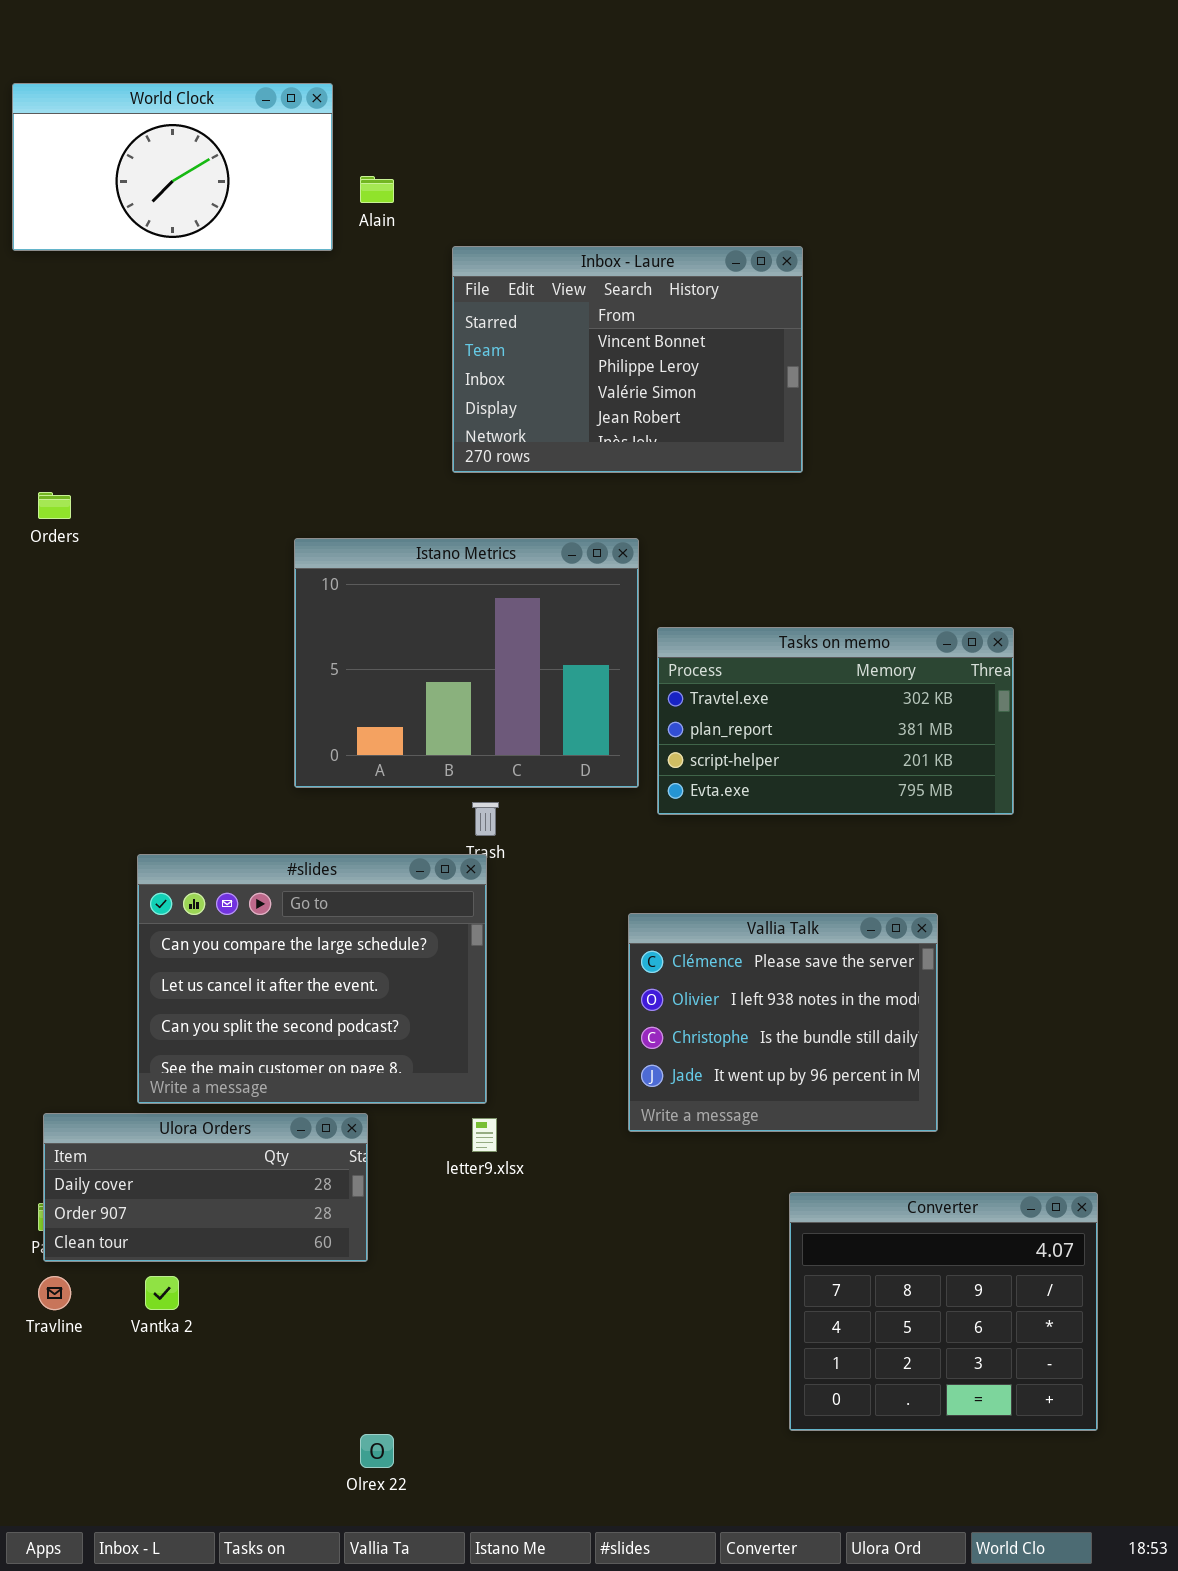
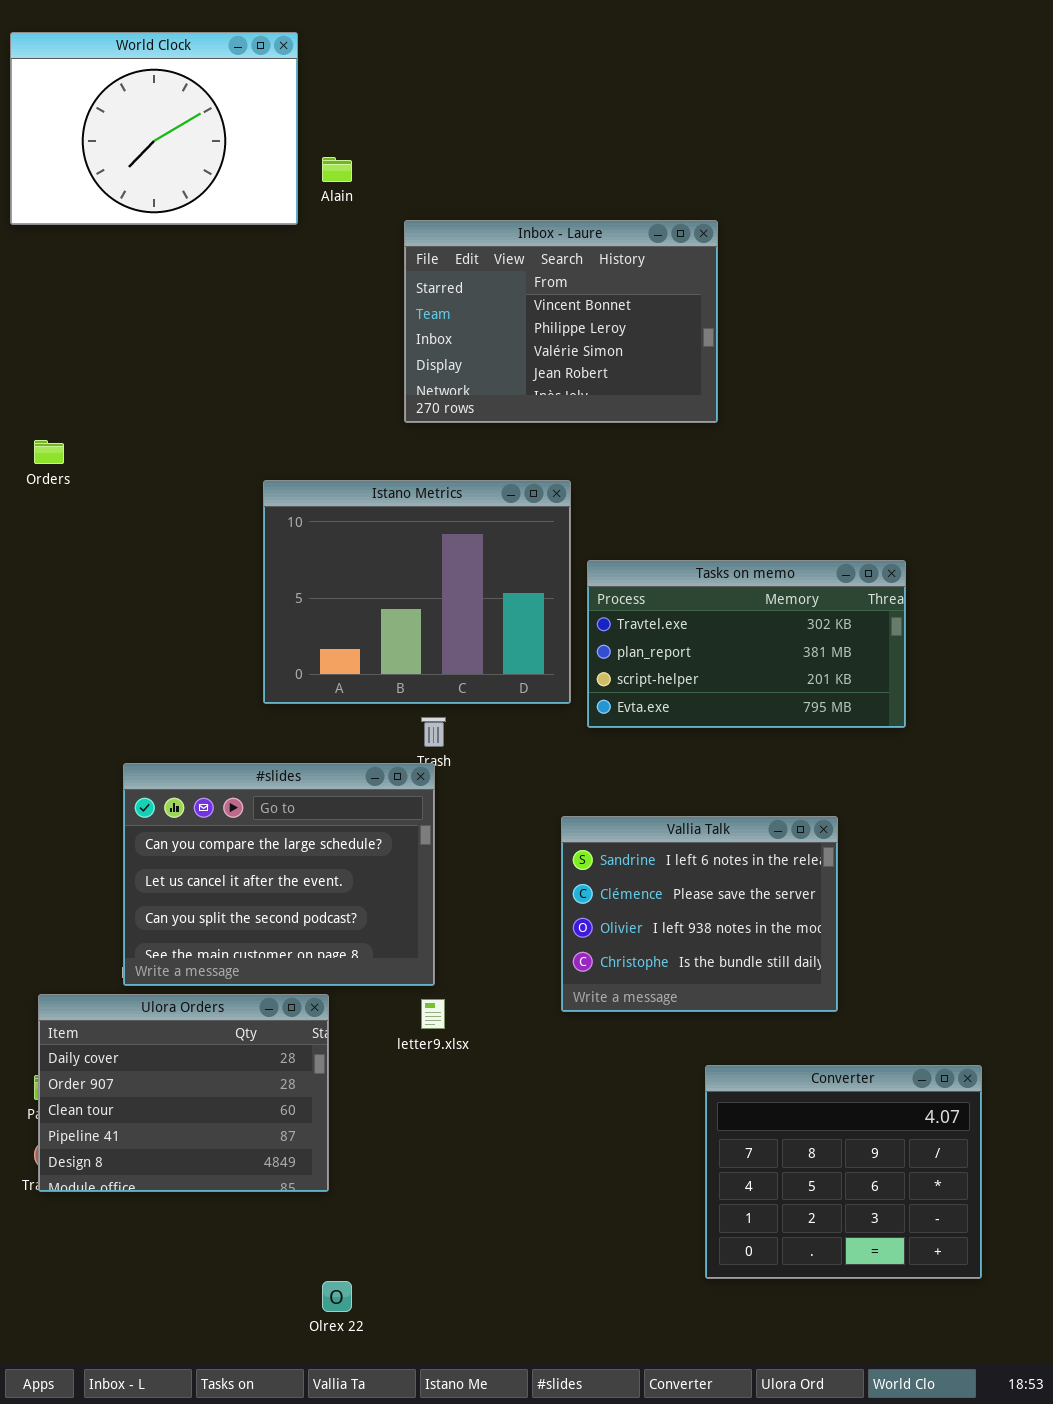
World Clock: [12,83,333,251] -> [10,32,298,225], resized
Vallia Talk: [628,913,938,1132] -> [561,816,838,1012], scrolled up 1 row
Ulora Orders: [43,1113,368,1262] -> [38,994,329,1192], resized

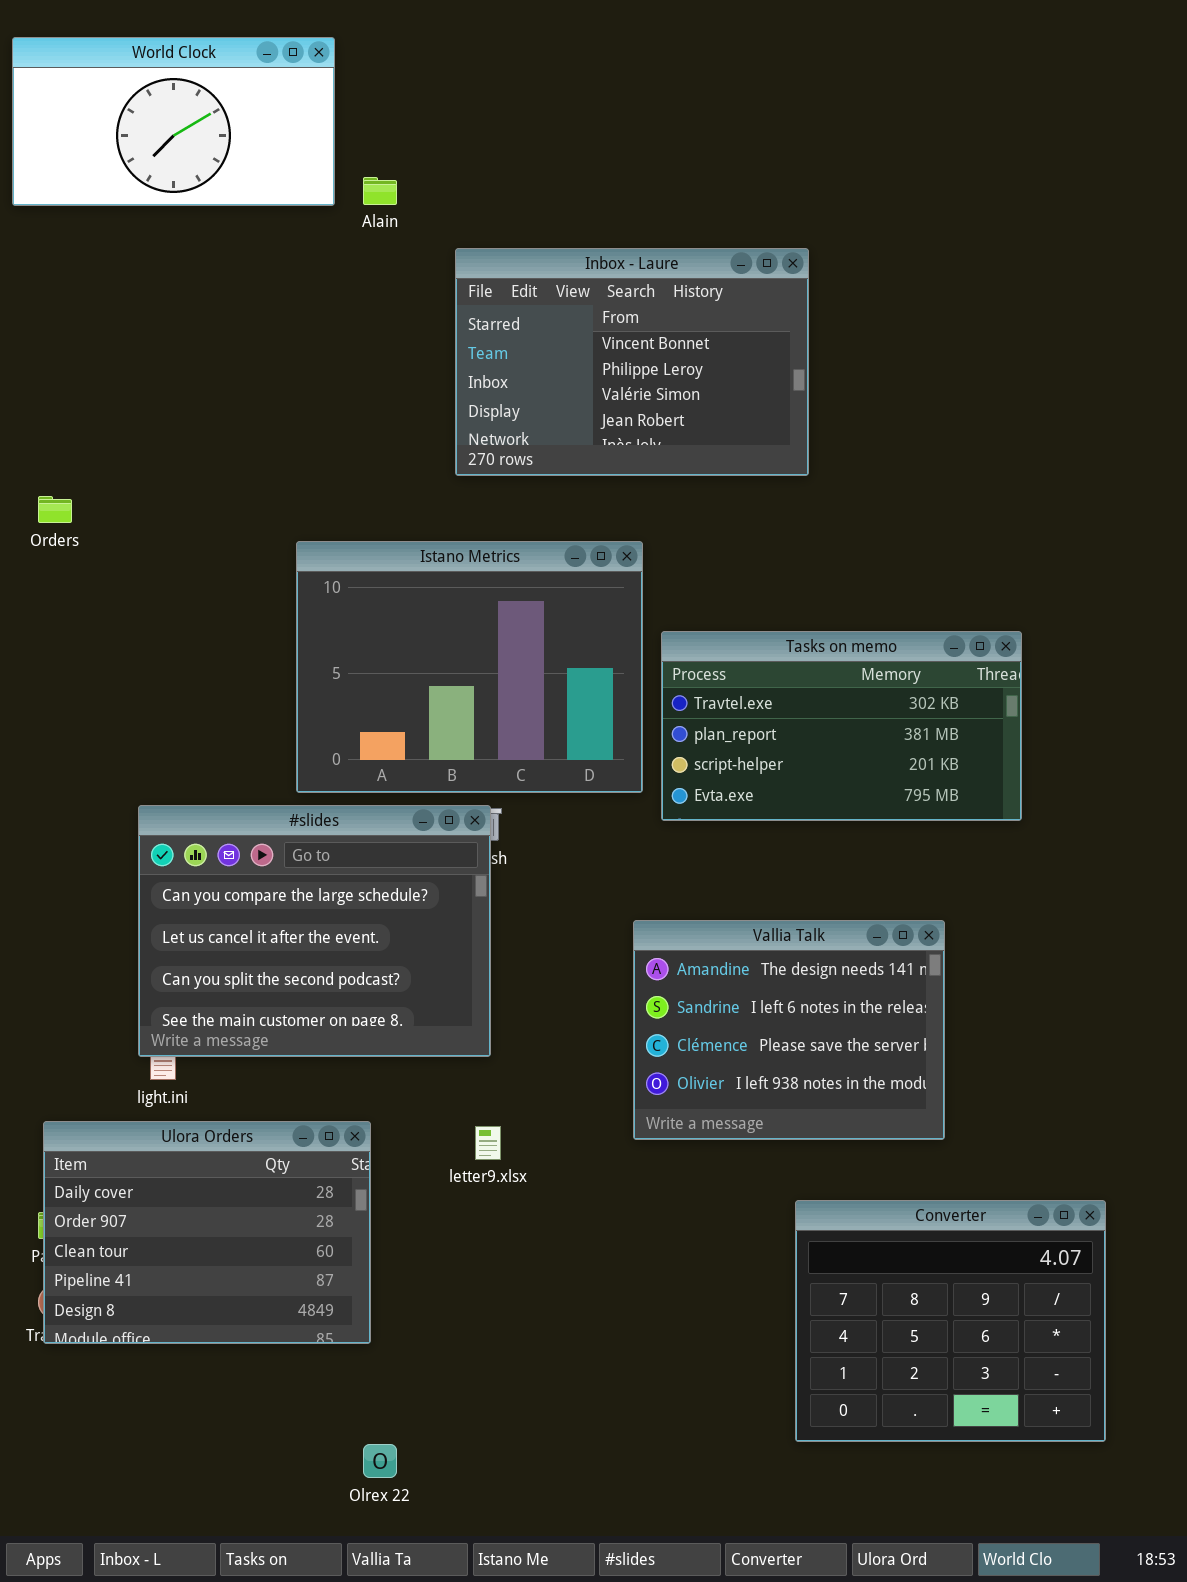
World Clock: [10,32,298,225] -> [12,37,335,206], resized
#slides: [123,763,435,986] -> [138,805,491,1057], moved
Vallia Talk: [561,816,838,1012] -> [633,920,945,1140], scrolled up 1 row

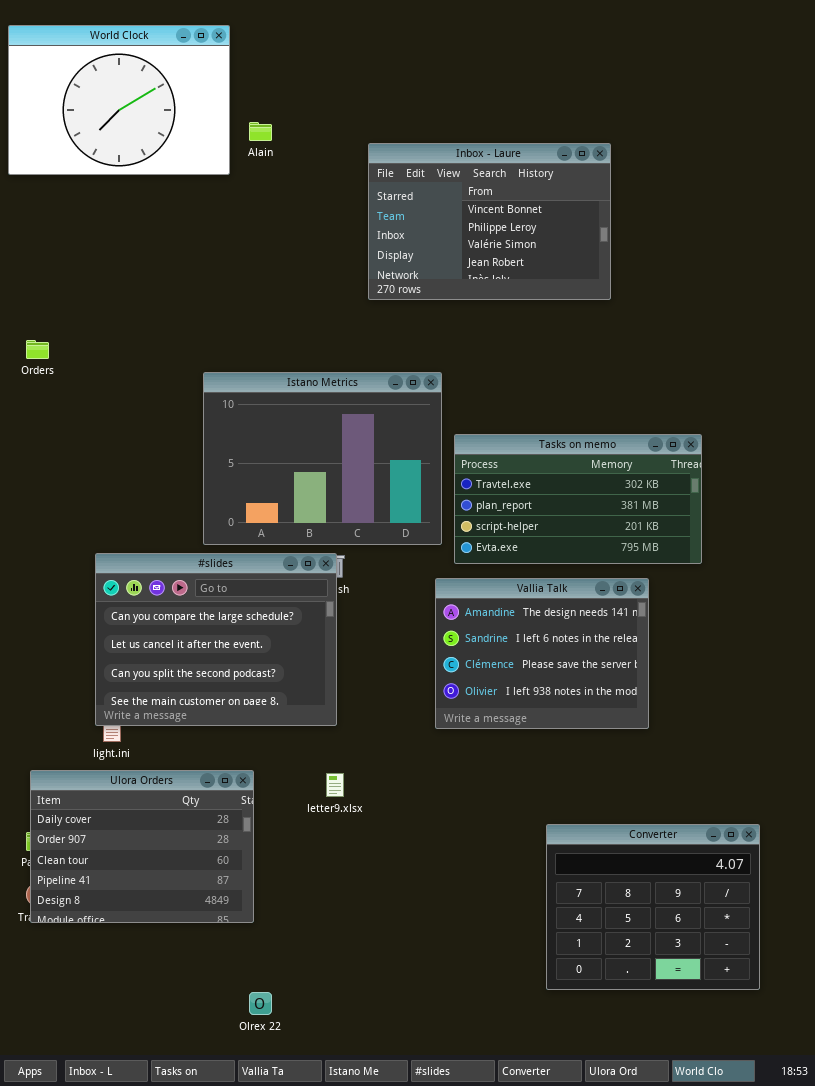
World Clock: [12,37,335,206] -> [8,25,230,175], resized
Inbox - Laure: [455,248,809,476] -> [368,143,611,300], moved
Vallia Talk: [633,920,945,1140] -> [435,578,649,729], moved

